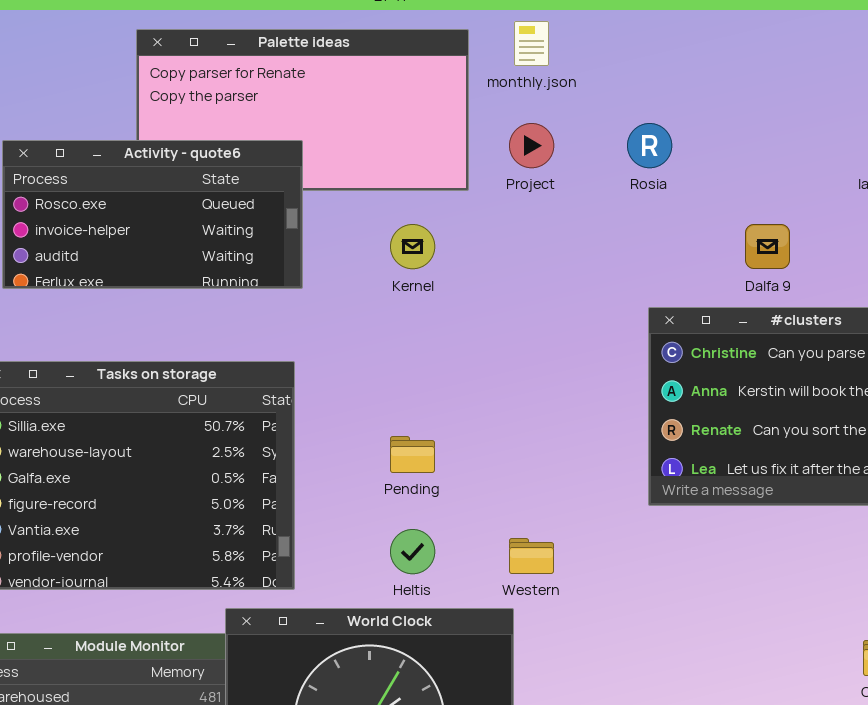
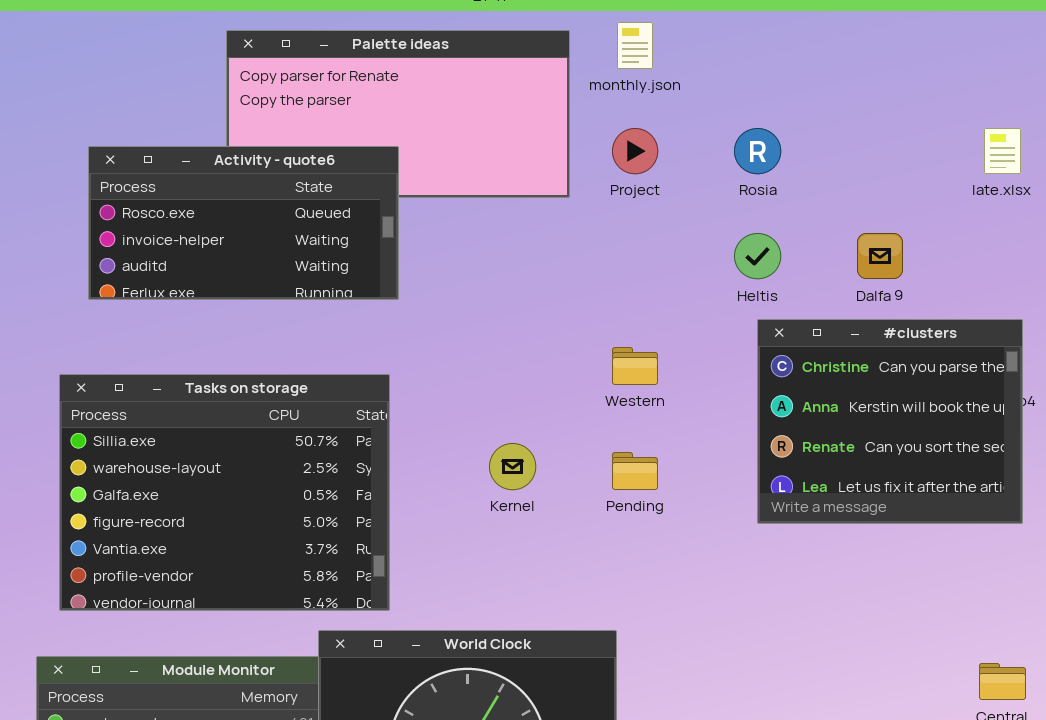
Kernel: [390,224,435,269] -> [489,443,536,490], moved
Pending: [390,436,435,473] -> [612,452,658,490], moved
Heltis: [390,529,435,574] -> [734,233,781,279], moved
Western: [509,538,554,574] -> [612,347,658,385], moved

